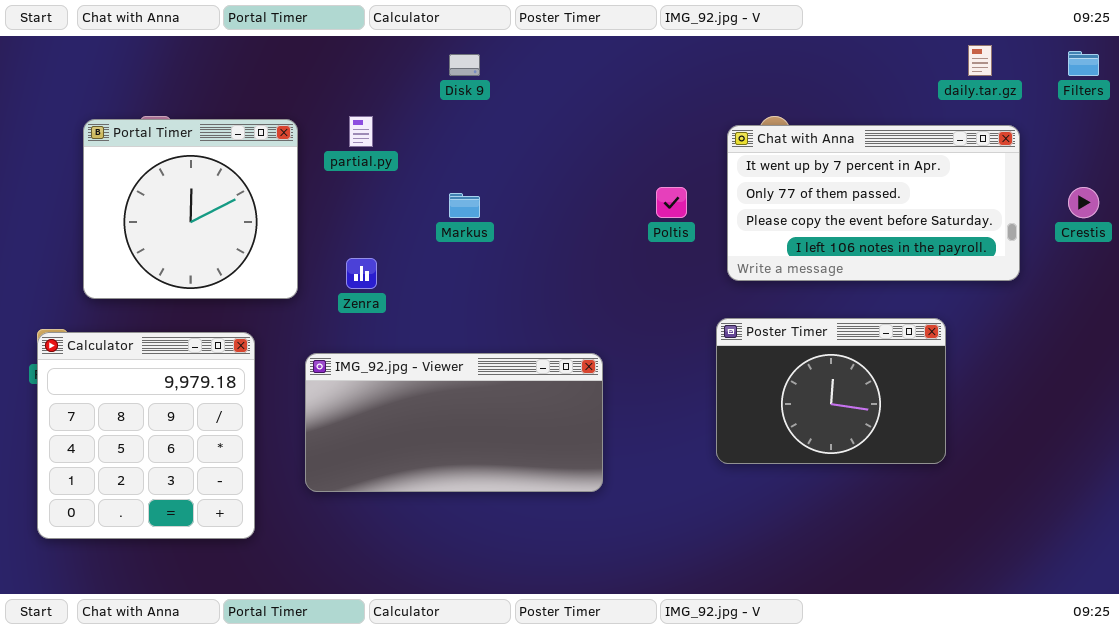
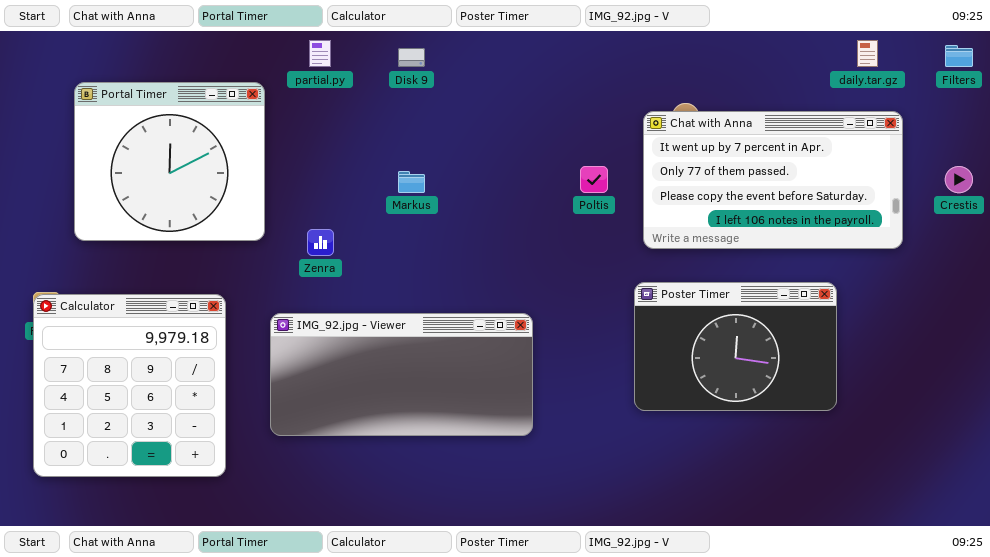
partial.py: [349,116,373,147] -> [309,40,331,67], moved
Portal Timer: [83,119,298,299] -> [74,82,265,241], moved

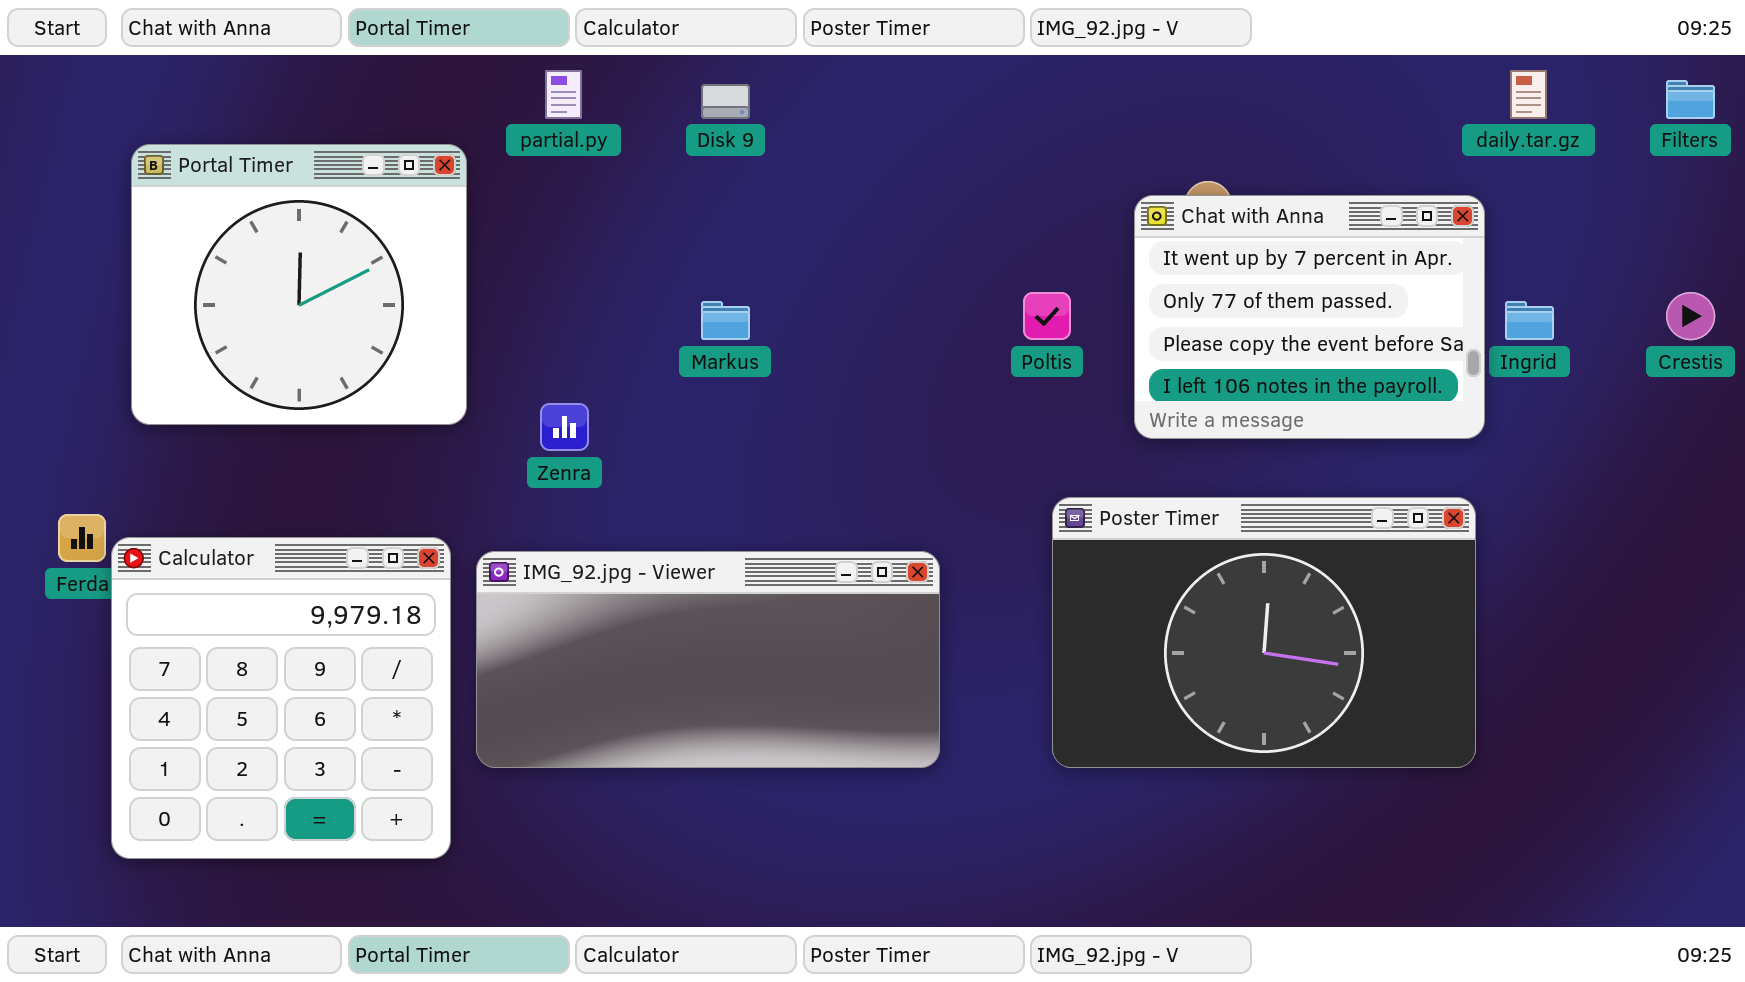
Chat with Anna: [643,111,903,249] -> [1134,195,1485,439], resized
Poster Timer: [634,282,837,411] -> [1052,497,1476,768], resized
Calculator: [33,294,226,477] -> [111,537,451,859], moved

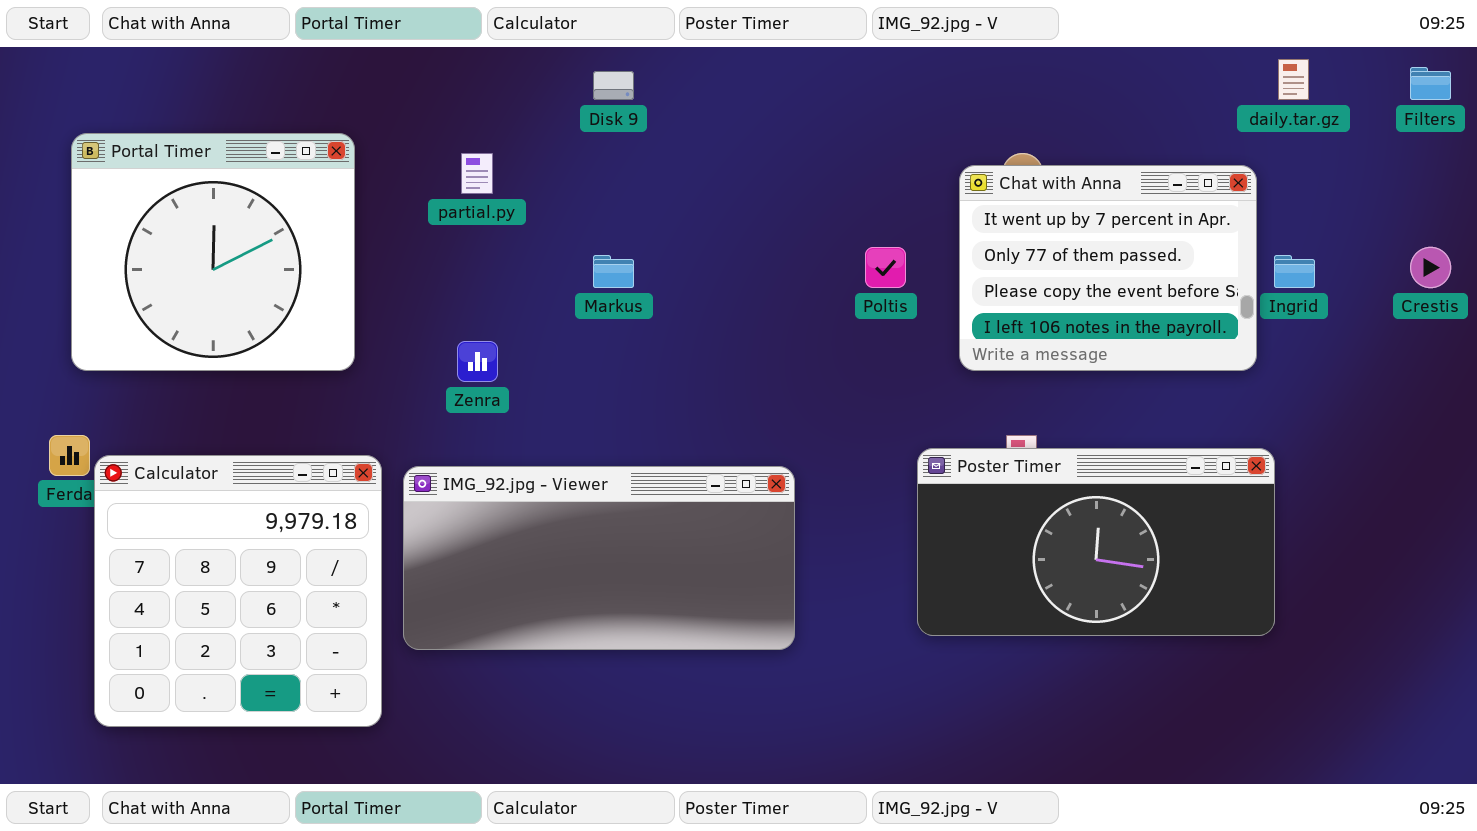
partial.py: [545,70,582,119] -> [461,153,493,194], moved
Portal Timer: [131,144,467,425] -> [71,133,355,371], moved
Poster Timer: [1052,497,1476,768] -> [917,448,1275,636], moved, resized

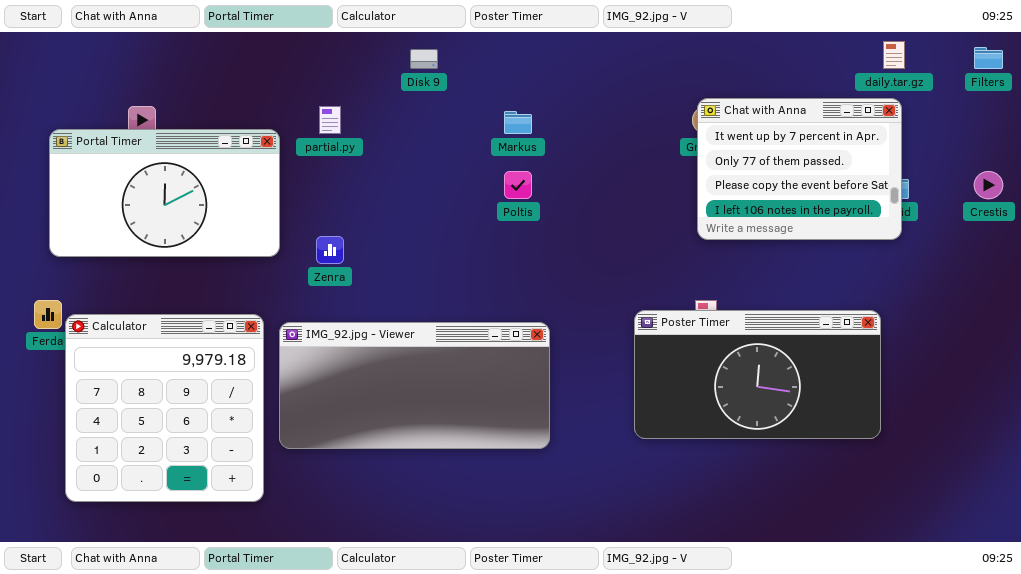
Portal Timer: [71,133,355,371] -> [49,129,280,257], resized
Chat with Anna: [959,165,1257,371] -> [697,98,902,240], moved
Poltis: [865,247,906,288] -> [504,171,532,199], moved
Markus: [593,255,634,288] -> [504,111,532,134], moved

